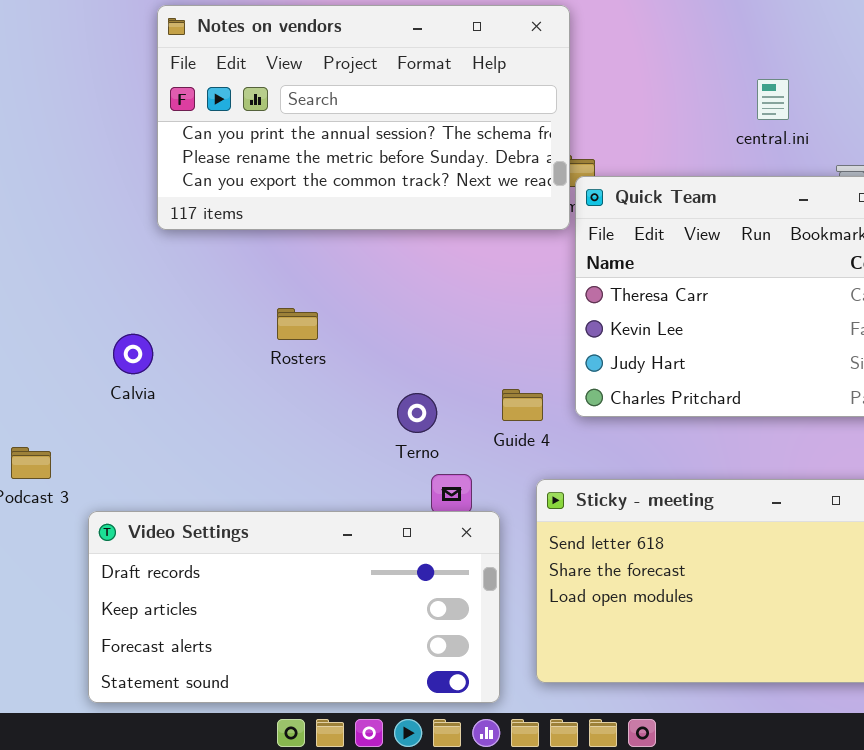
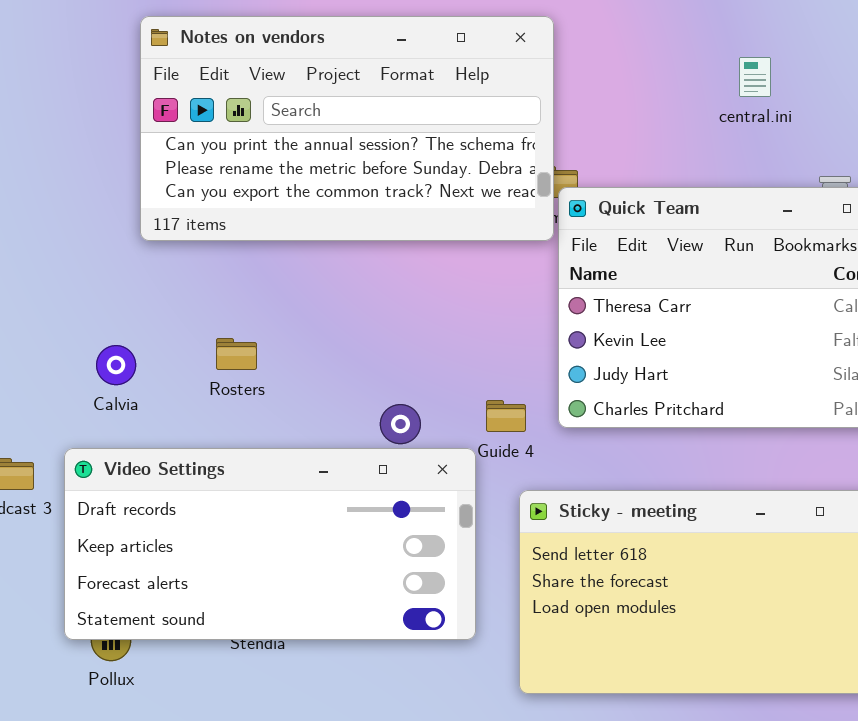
central.ini: [757,79,789,120] -> [739,57,771,97], moved
Rosters: [277,308,318,340] -> [216,338,257,370], moved
Video Settings: [88,511,500,703] -> [64,448,476,640], moved

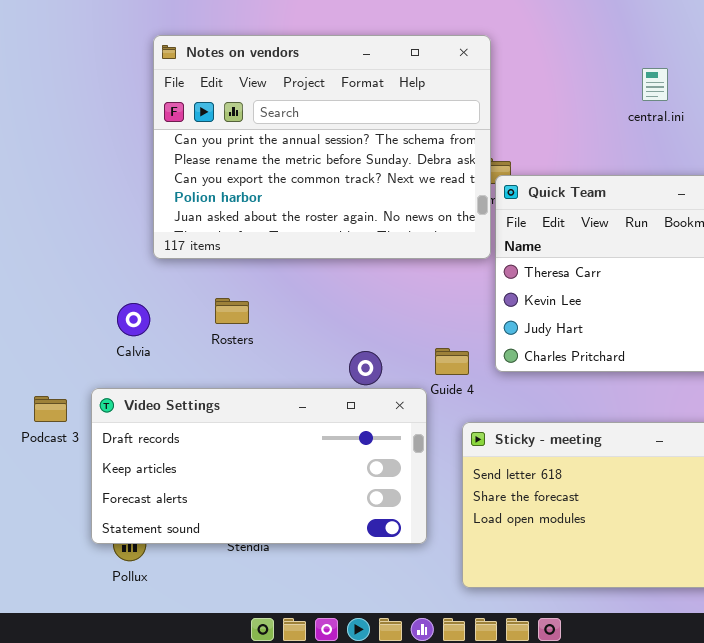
Notes on vendors: [140,16,554,241] -> [153,35,491,259], resized

